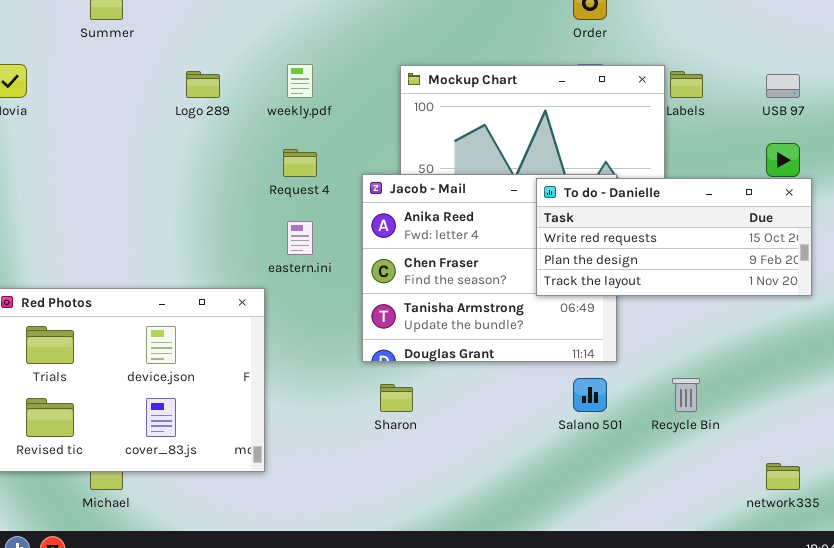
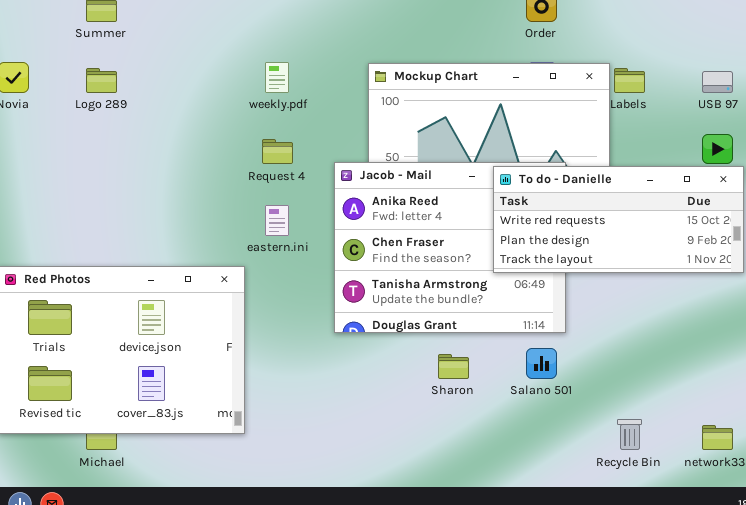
Logo 289: [186,71,220,98] -> [86,68,117,93], moved
Recycle Bin: [672,378,700,412] -> [617,419,642,450], moved
Sharon: [380,384,413,412] -> [438,354,469,379], moved

